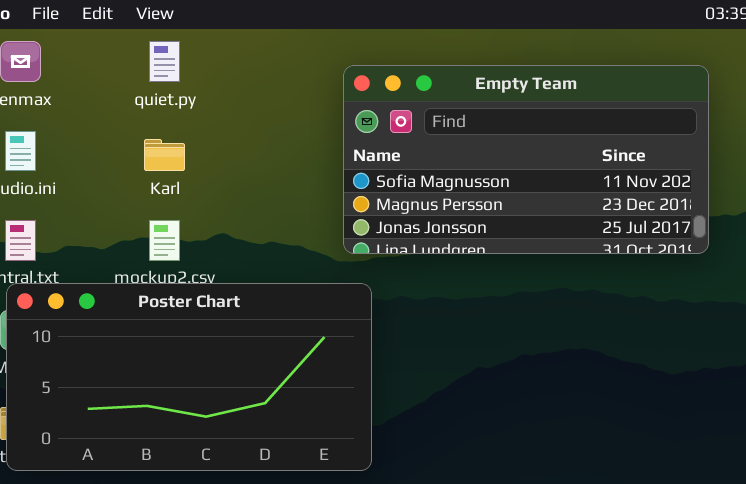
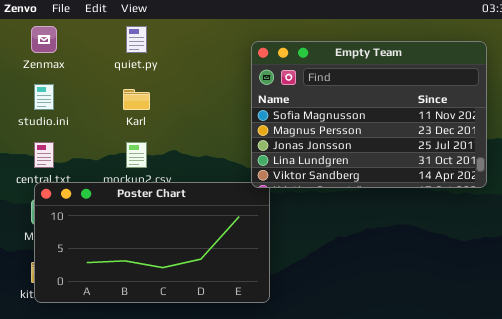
Empty Team: [343,65,709,254] -> [251,41,487,188], resized

